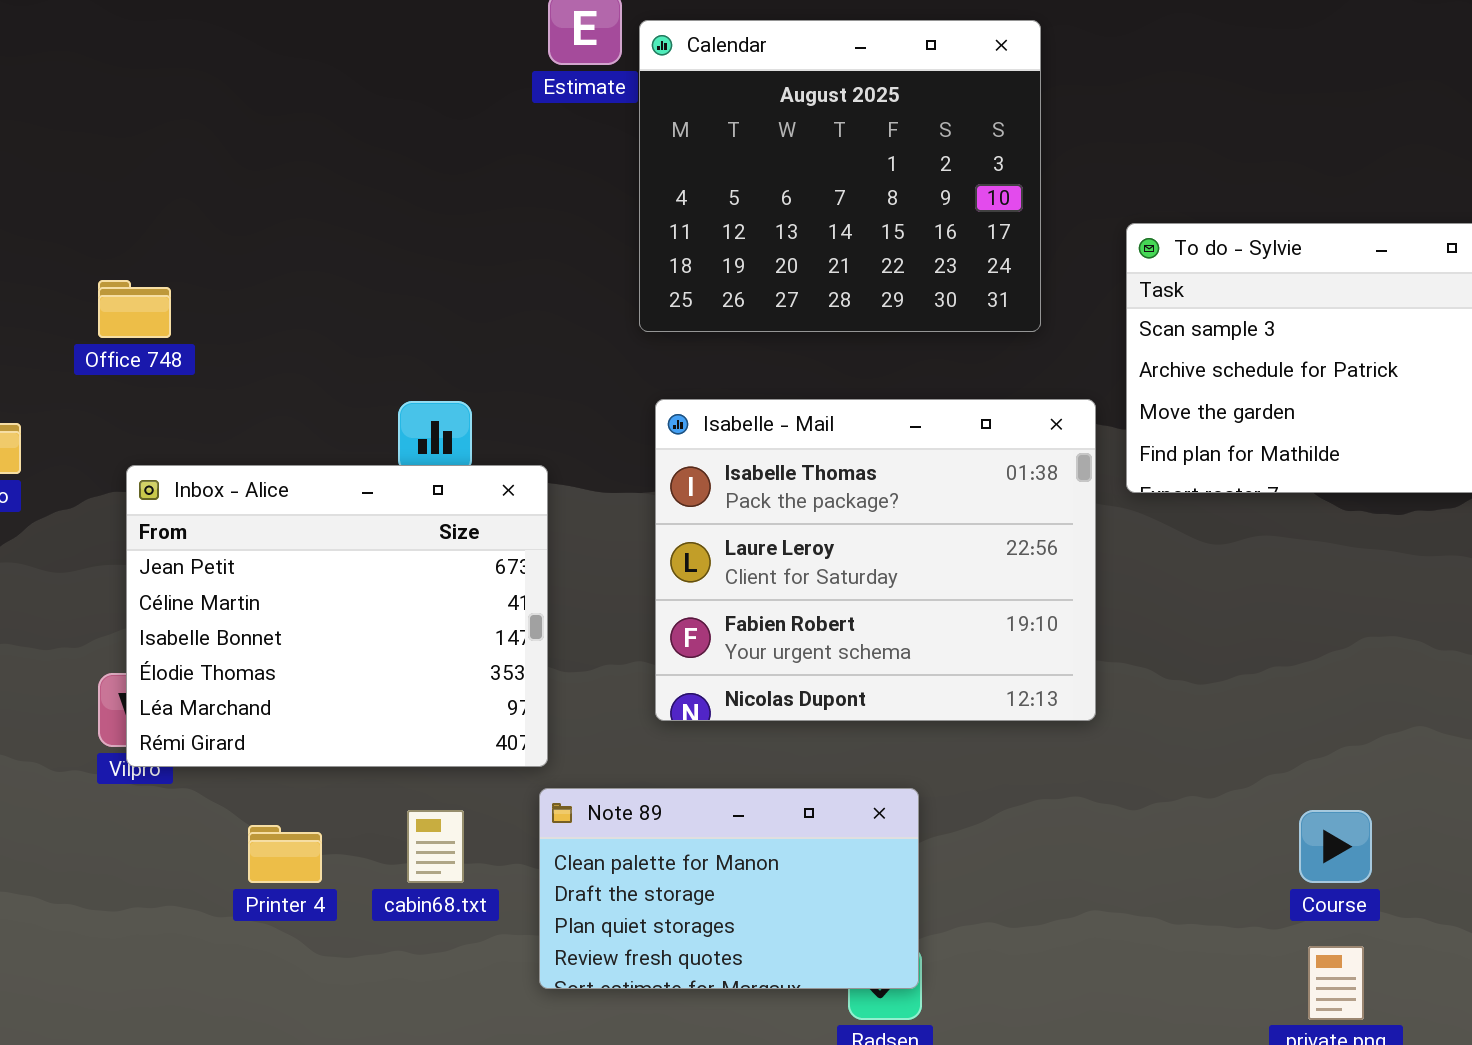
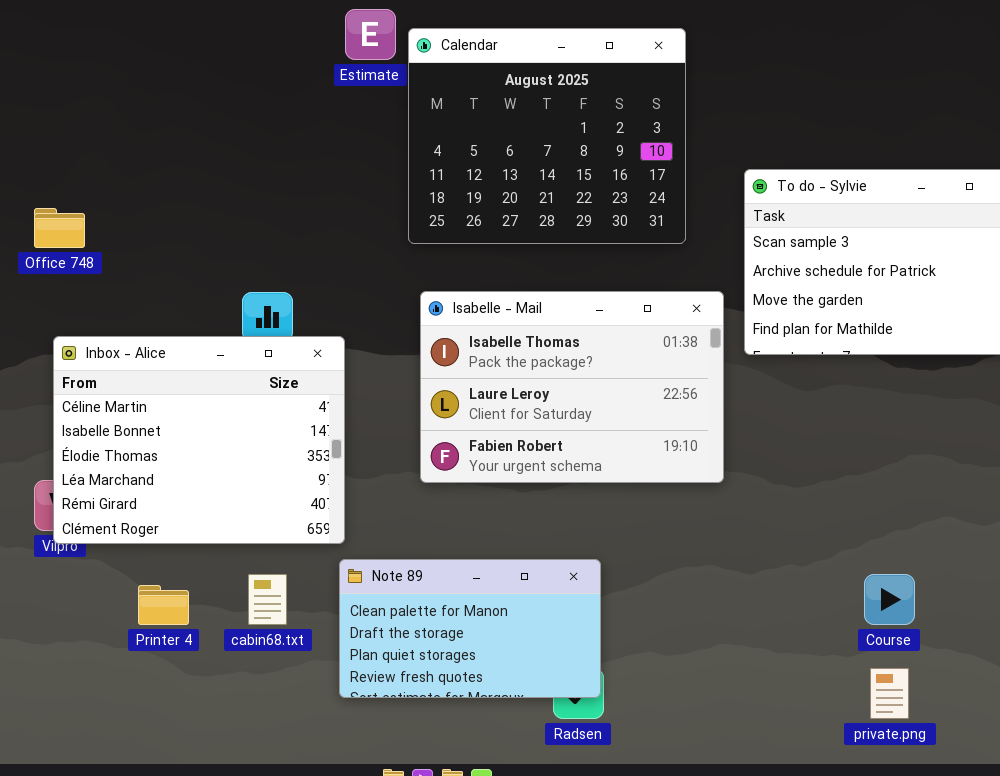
Isabelle - Mail: [655,399,1096,721] -> [420,291,724,483], resized
Inbox - Alice: [126,465,548,767] -> [53,336,345,544], scrolled down 1 row

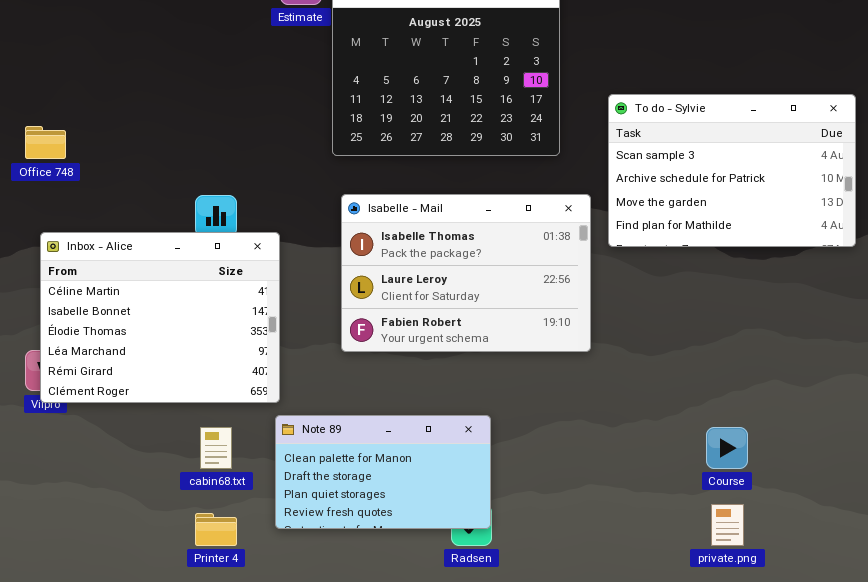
Printer 4: [138,585,189,625] -> [195,513,237,546], moved

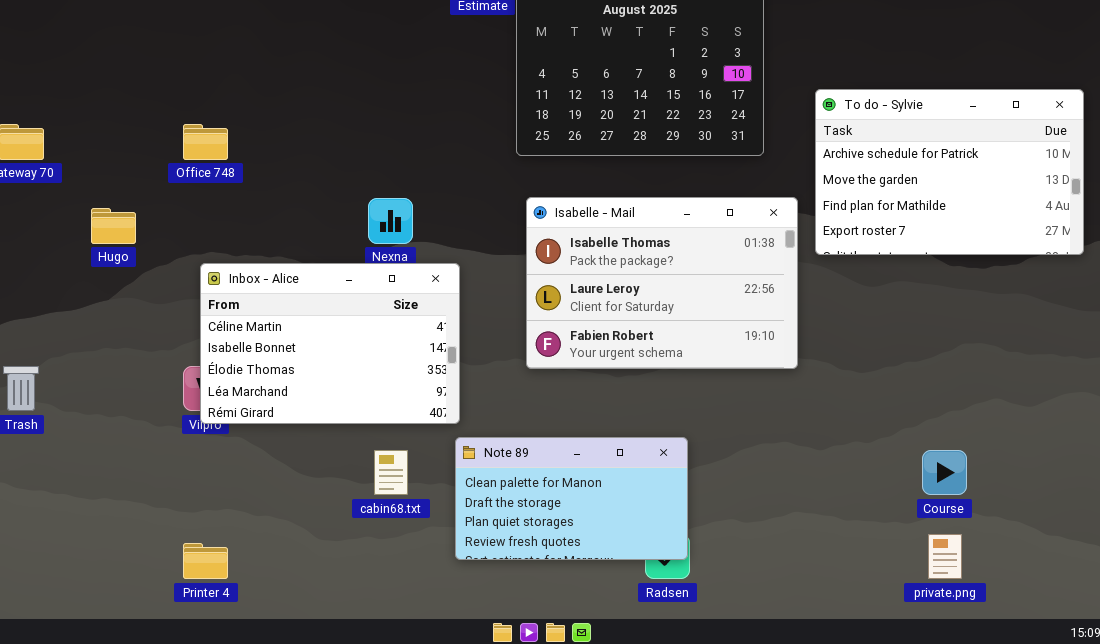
To do - Sylvie: [608,94,856,247] -> [815,89,1084,255], scrolled down 1 row
Inbox - Alice: [40,232,280,403] -> [200,263,460,424], resized
Printer 4: [195,513,237,546] -> [183,543,228,579], moved

